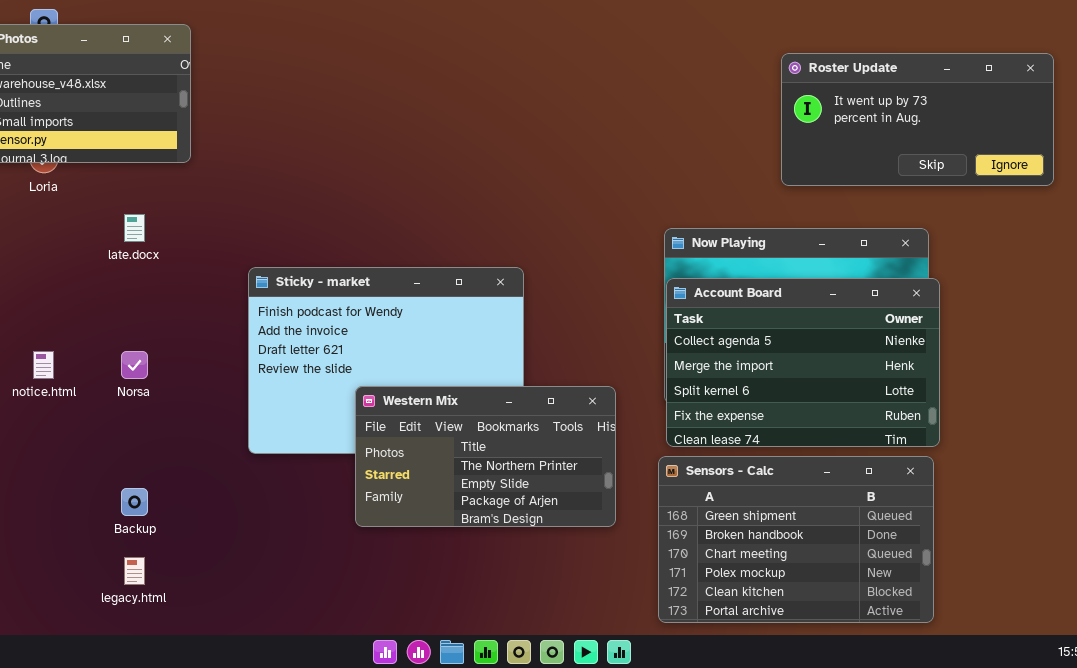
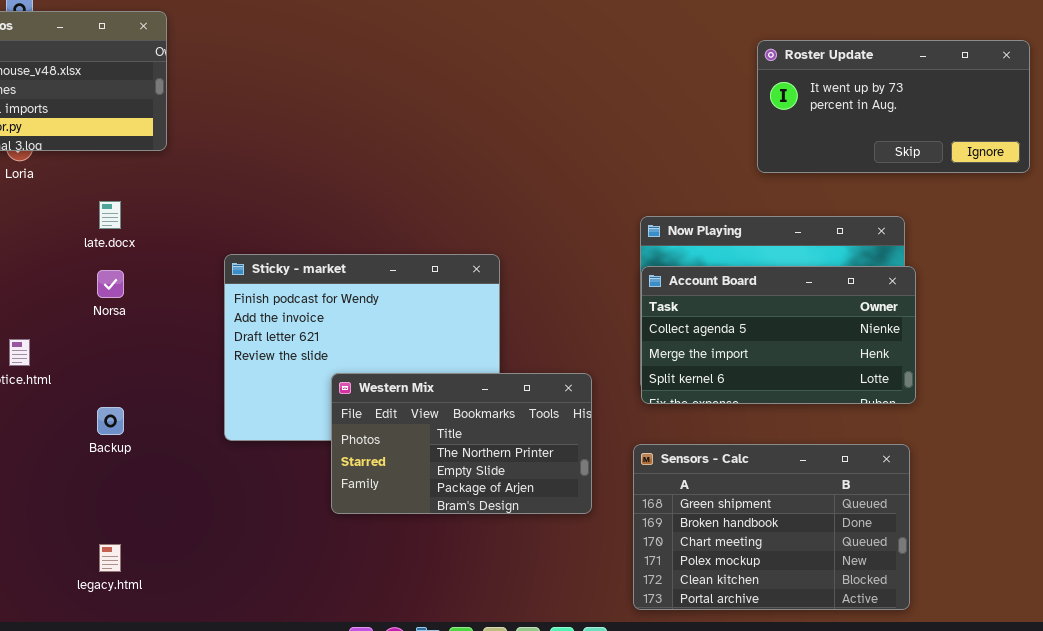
Account Board: [666,278,940,447] -> [641,266,916,404], resized
Norsa: [121,351,148,379] -> [97,270,124,298], moved
Backup: [121,488,148,516] -> [97,407,124,435], moved

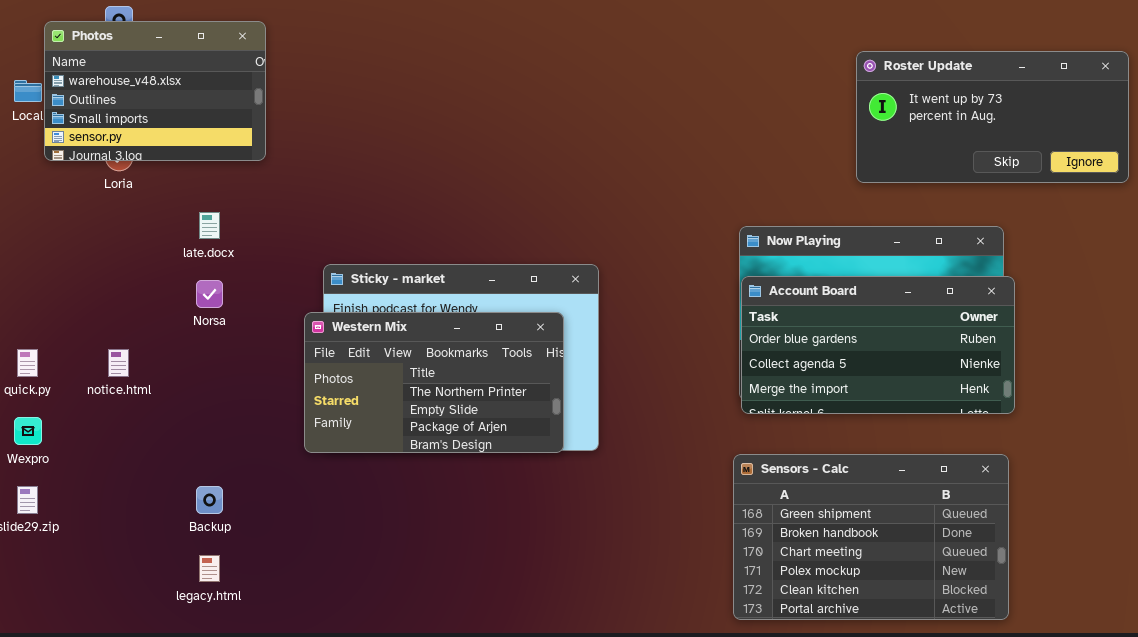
Account Board: [641,266,916,404] -> [741,276,1015,414], scrolled up 1 row
Western Mix: [331,373,592,514] -> [304,312,564,453], moved
Backup: [97,407,124,435] -> [196,486,223,514], moved

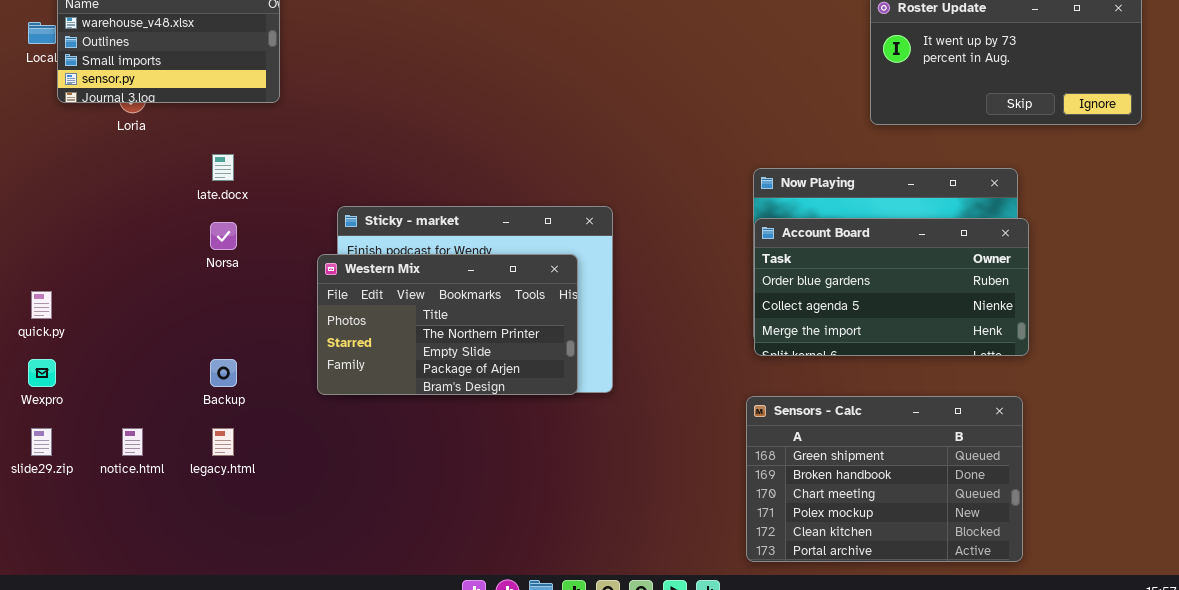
notice.html: [108,349,129,377] -> [122,428,143,456], moved
Backup: [196,486,223,514] -> [210,359,237,387], moved
legacy.html: [199,555,220,582] -> [212,428,234,456], moved

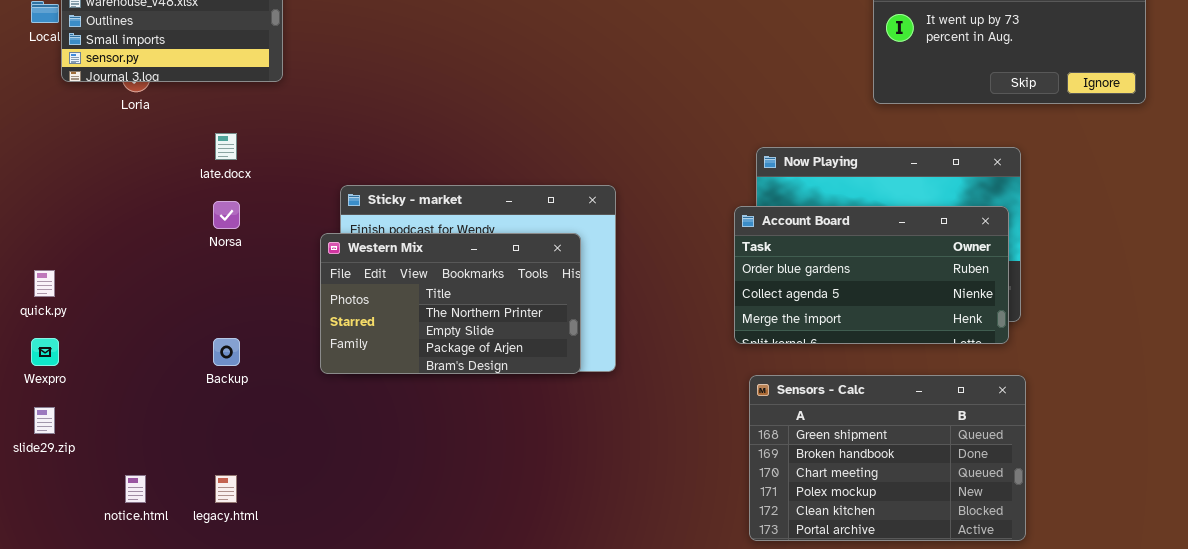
Account Board: [754,218,1029,356] -> [734,206,1009,344], moved
notice.html: [122,428,143,456] -> [125,475,146,503], moved
legacy.html: [212,428,234,456] -> [215,475,237,503], moved

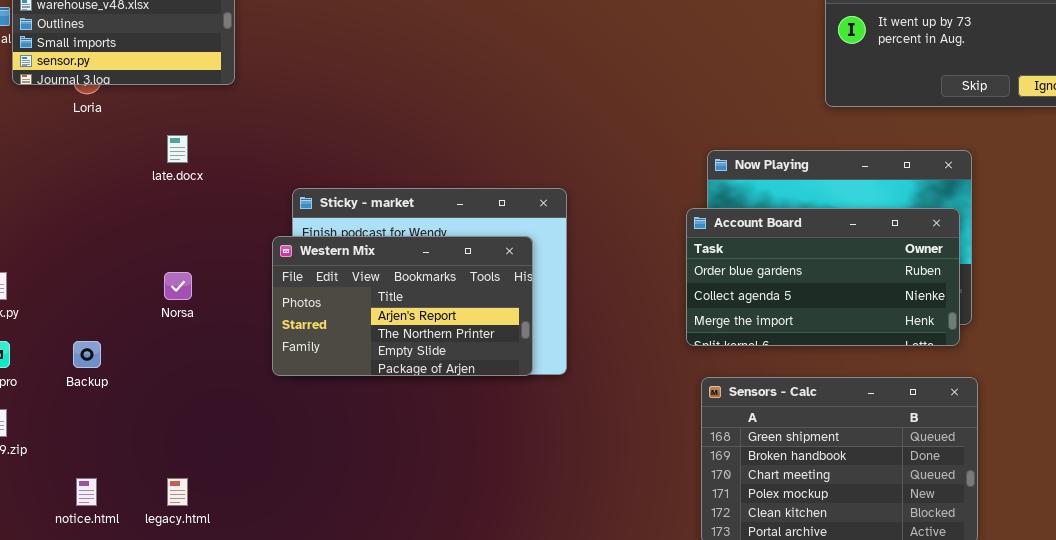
Norsa: [213,201,240,229] -> [164,272,192,300], moved
Western Mix: [320,233,581,374] -> [272,236,533,376], scrolled up 1 row
Backup: [213,338,240,366] -> [73,341,101,368], moved

